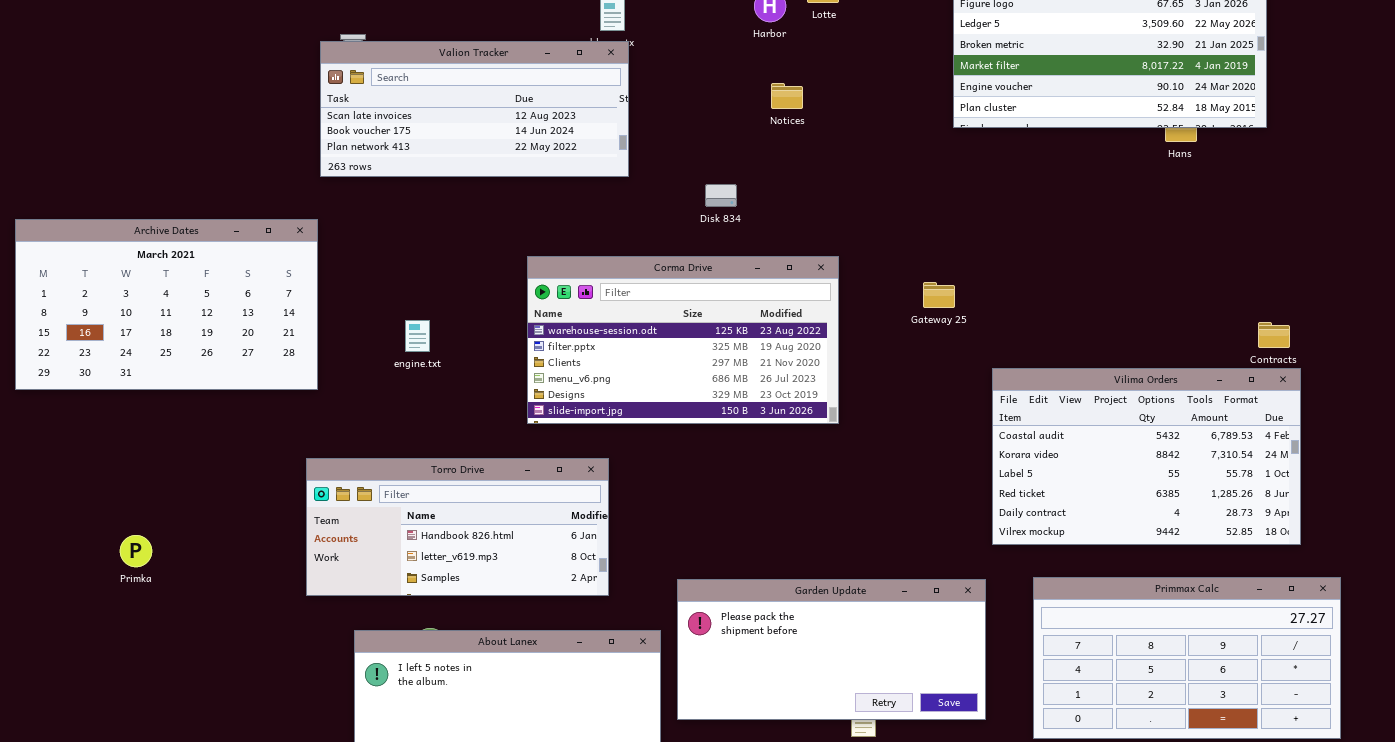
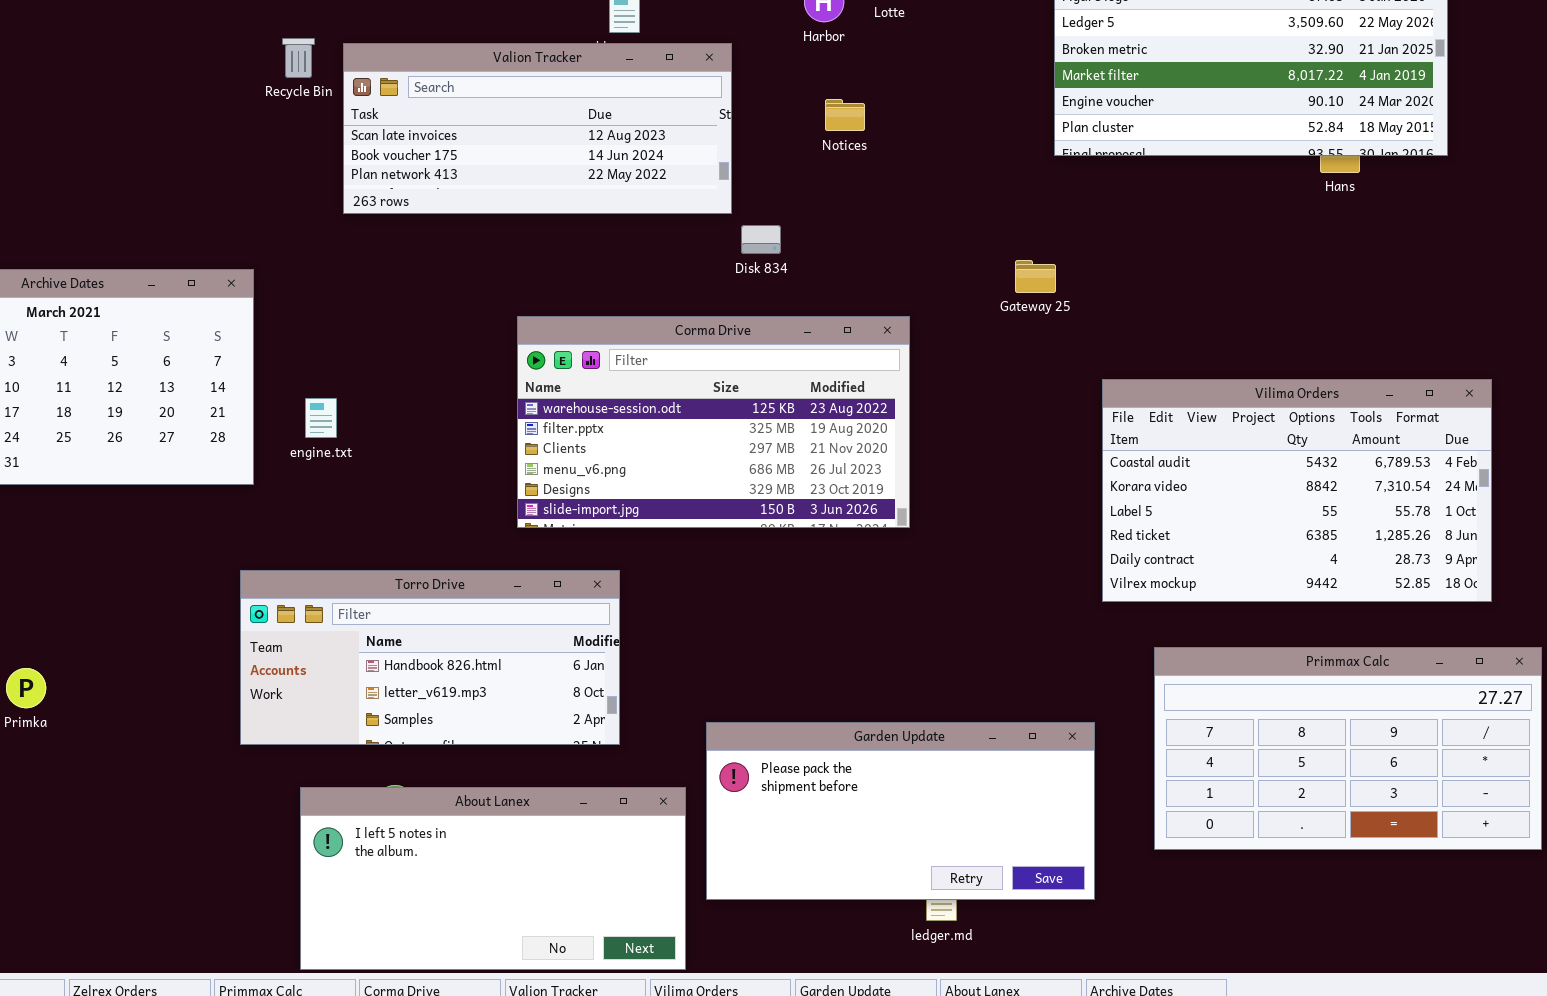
Valion Tracker: [320,41,629,177] -> [343,43,732,214], moved
Gateway 25: [923,282,955,308] -> [1015,260,1056,293], moved
engine.txt: [405,320,430,352] -> [305,398,337,438], moved
Vilima Orders: [992,368,1301,545] -> [1102,379,1492,602], moved
Primmax Calc: [1033,577,1341,739] -> [1154,647,1542,850], moved

